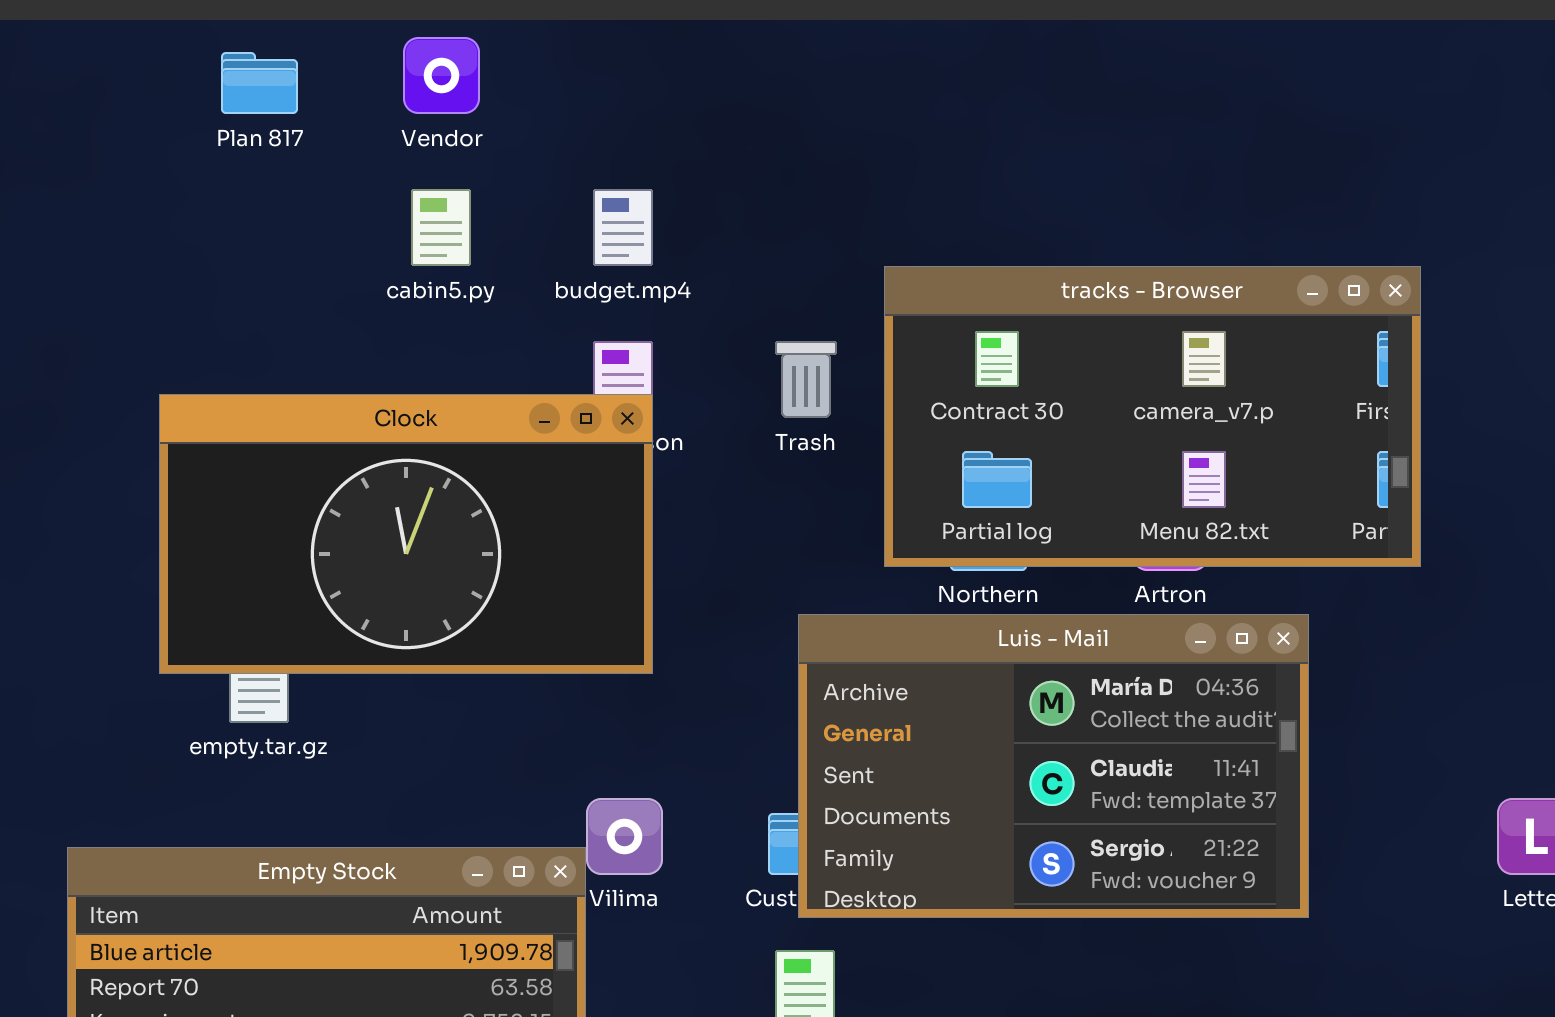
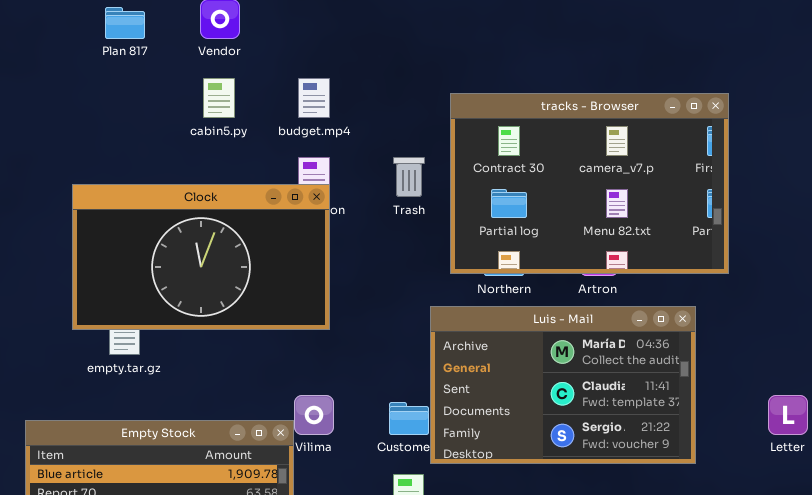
tracks - Browser: [884,266,1421,567] -> [450,93,729,274], resized
Luis - Mail: [798,614,1309,918] -> [430,306,696,464], moved

